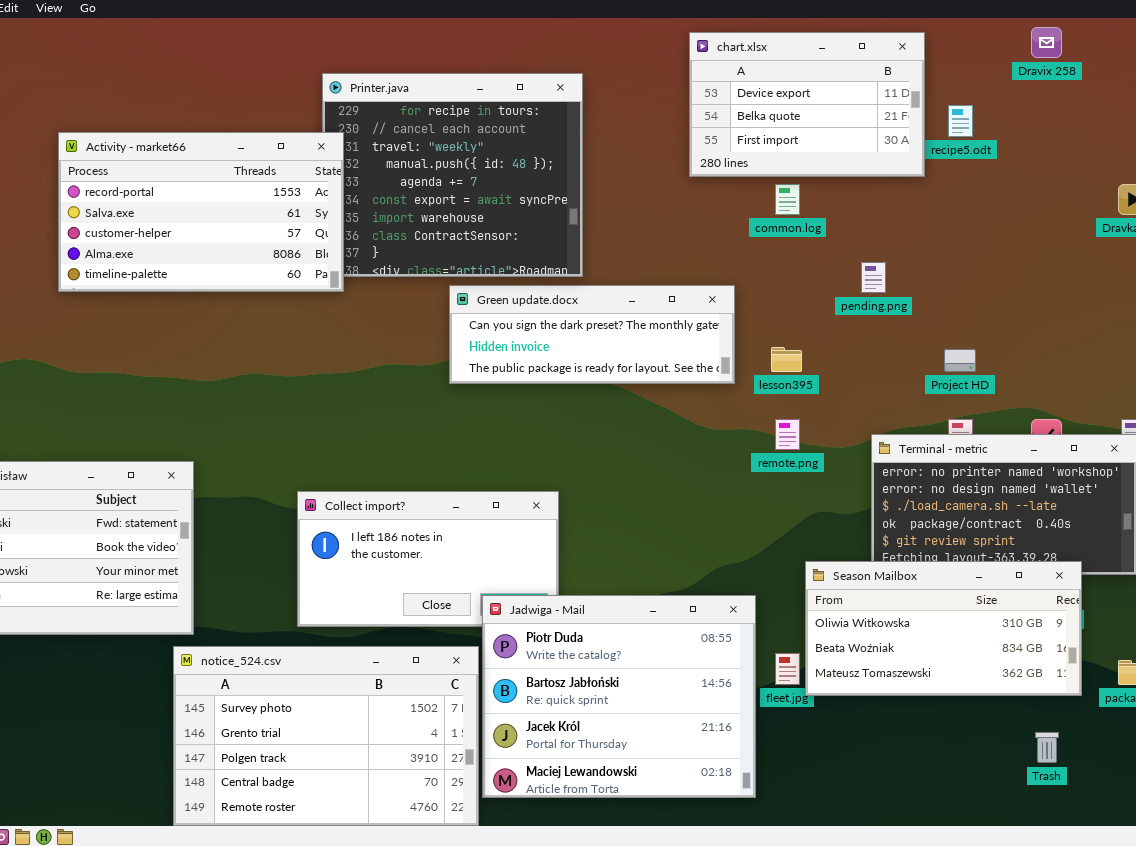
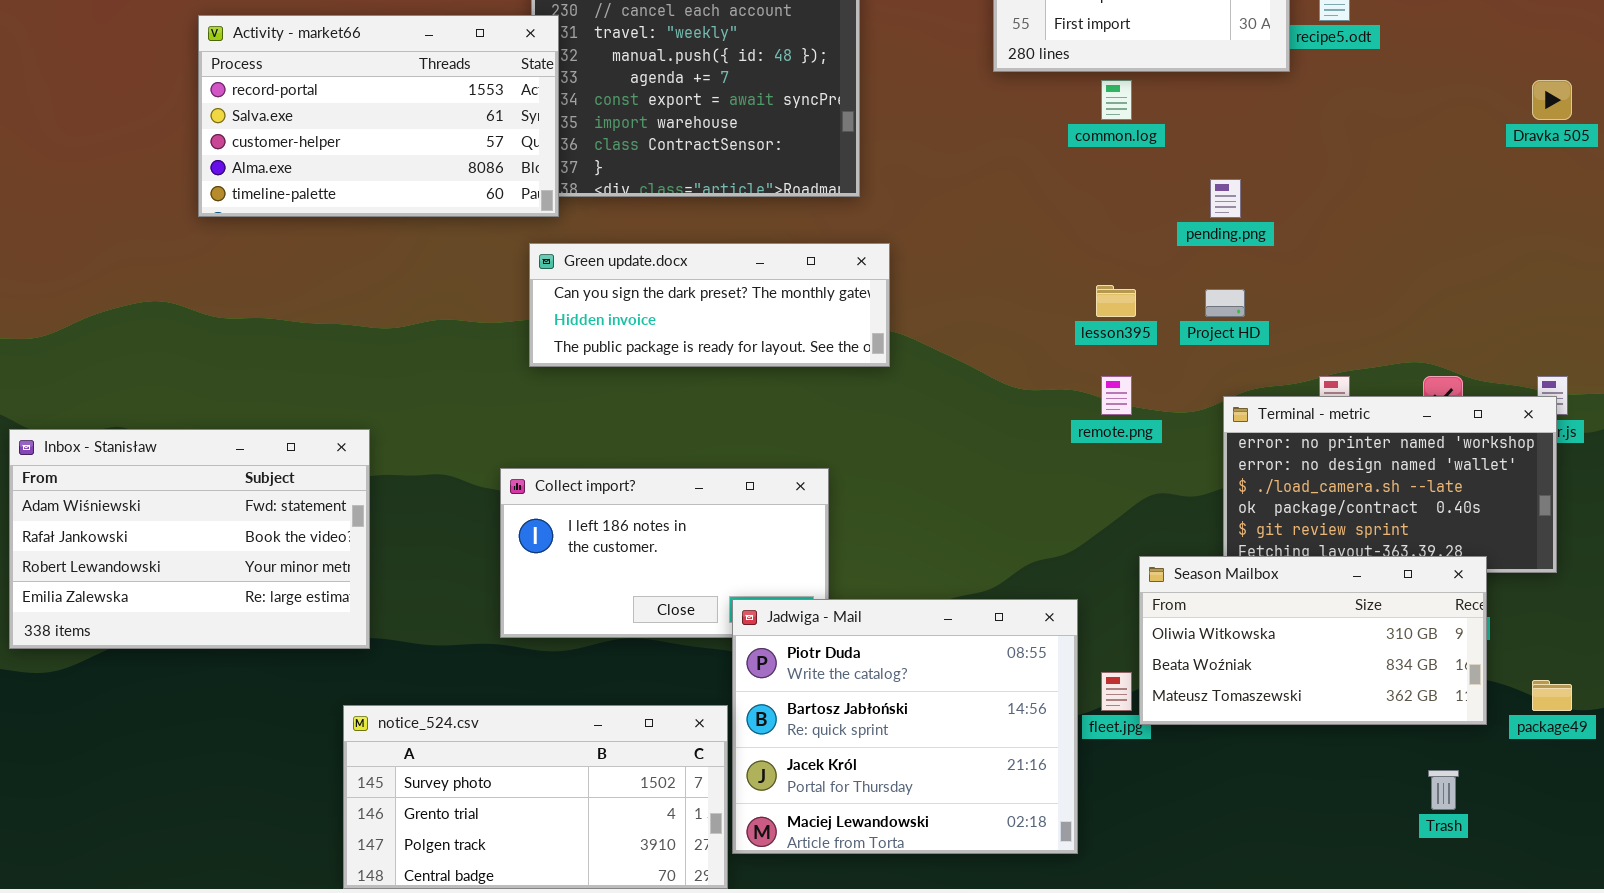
Green update.docx: [449,285,735,384] -> [529,243,890,367], moved
Project HD: [944,349,976,372] -> [1205,289,1245,317], moved
notice_524.csv: [173,646,479,826] -> [343,705,728,889], resized

